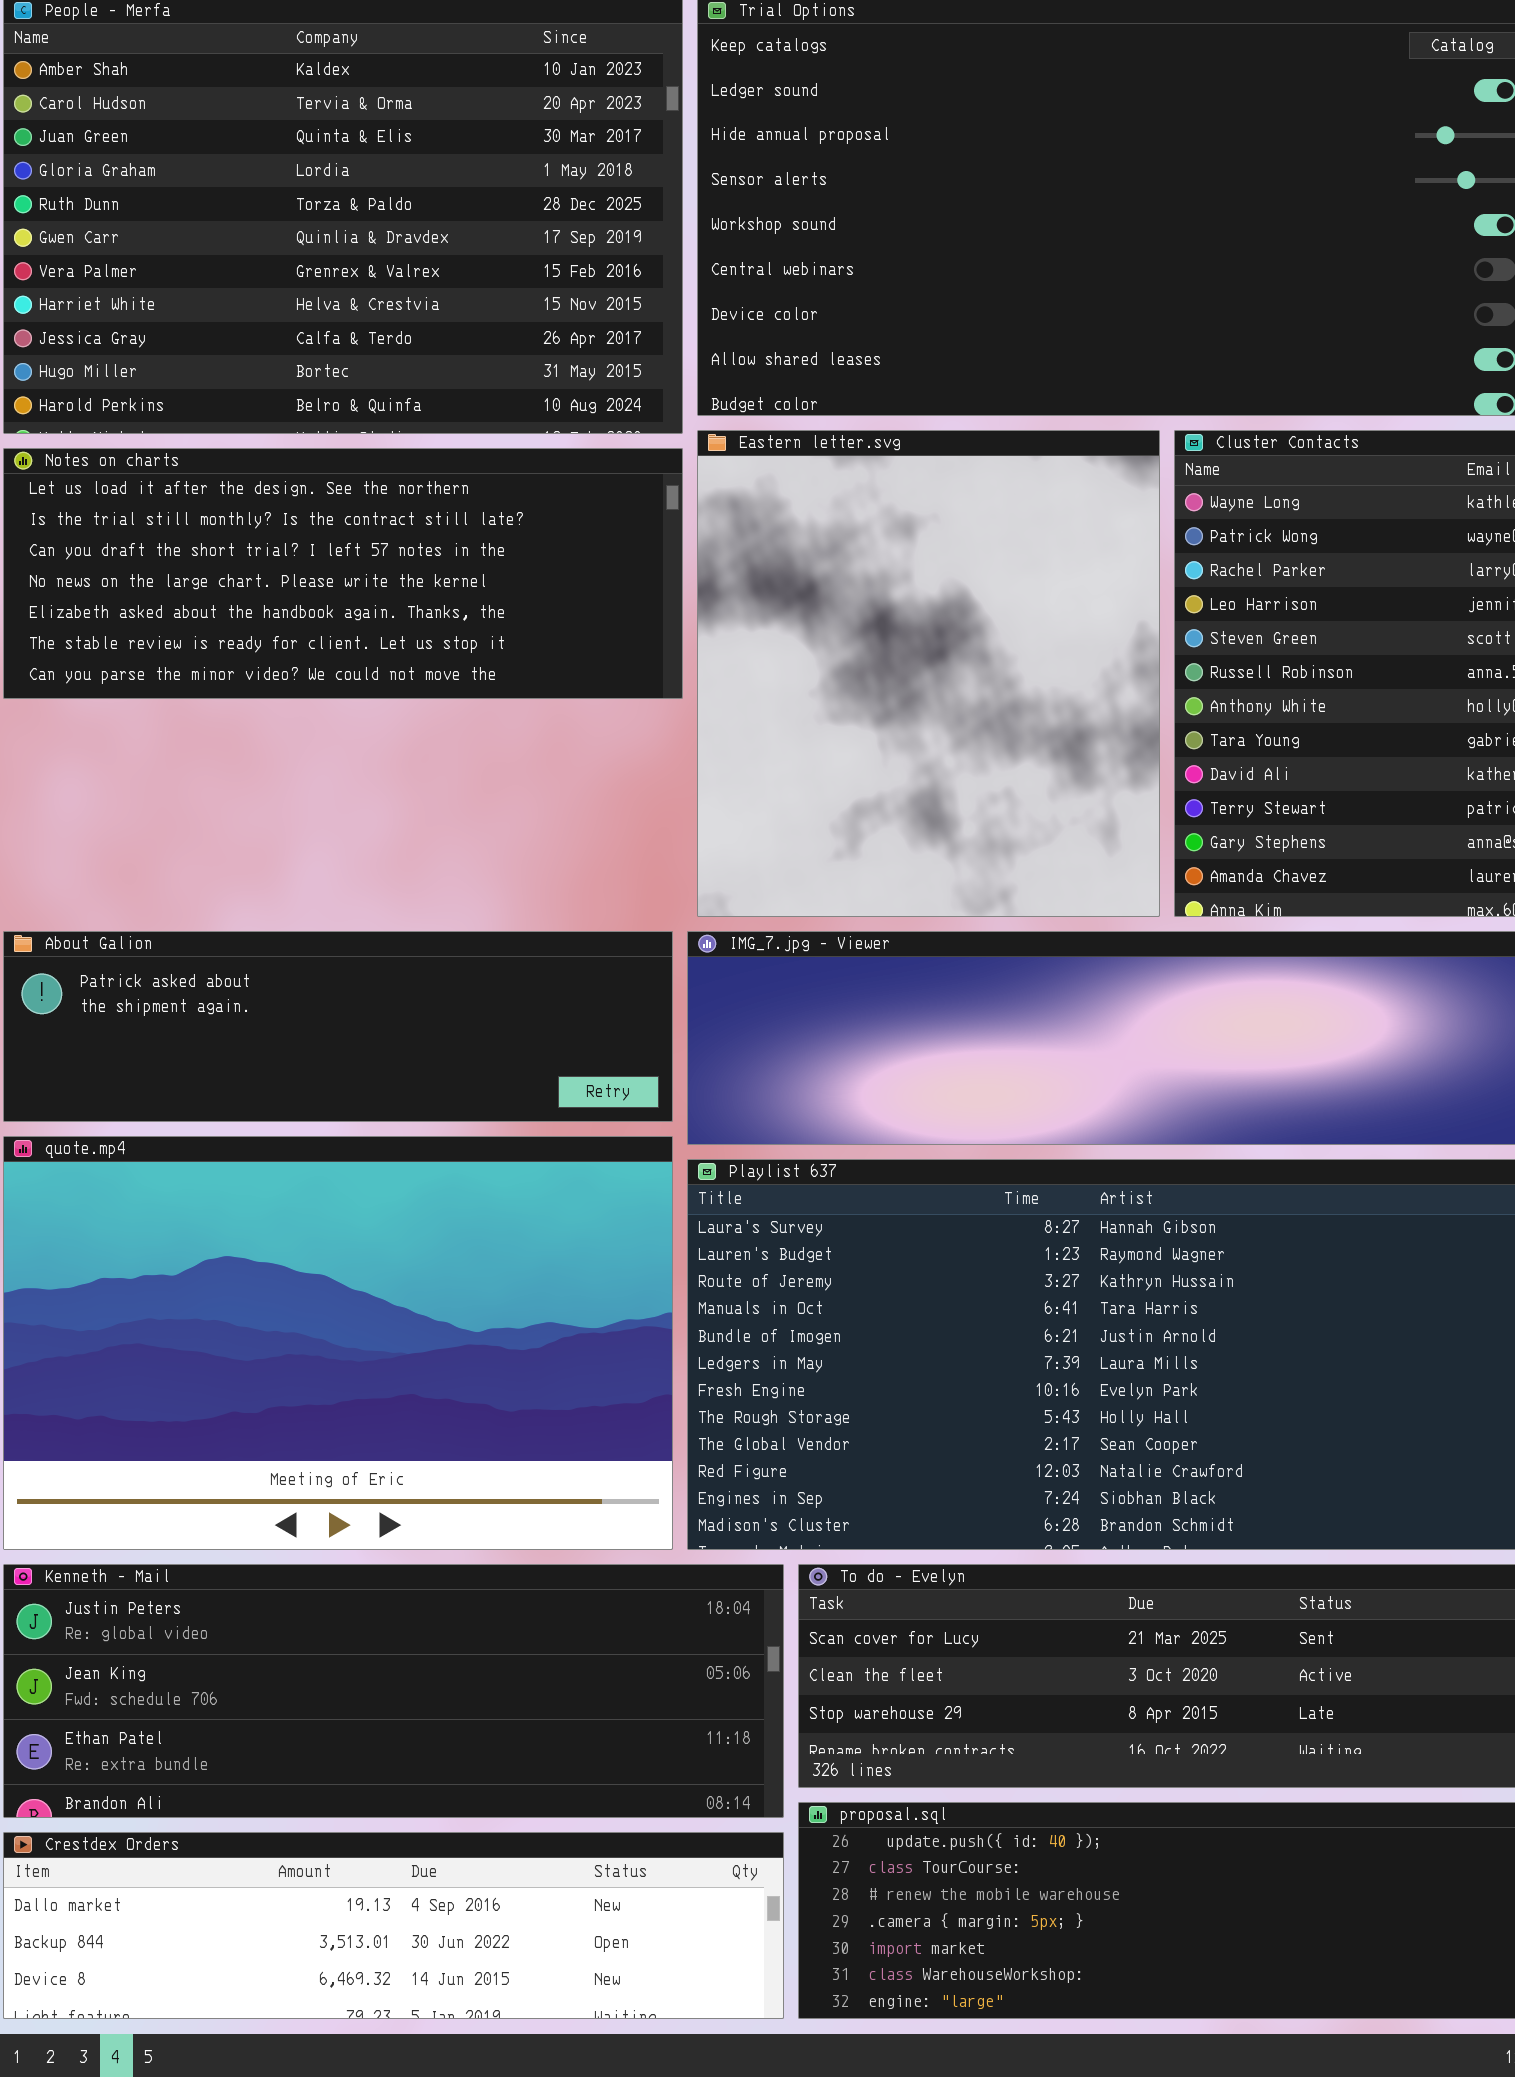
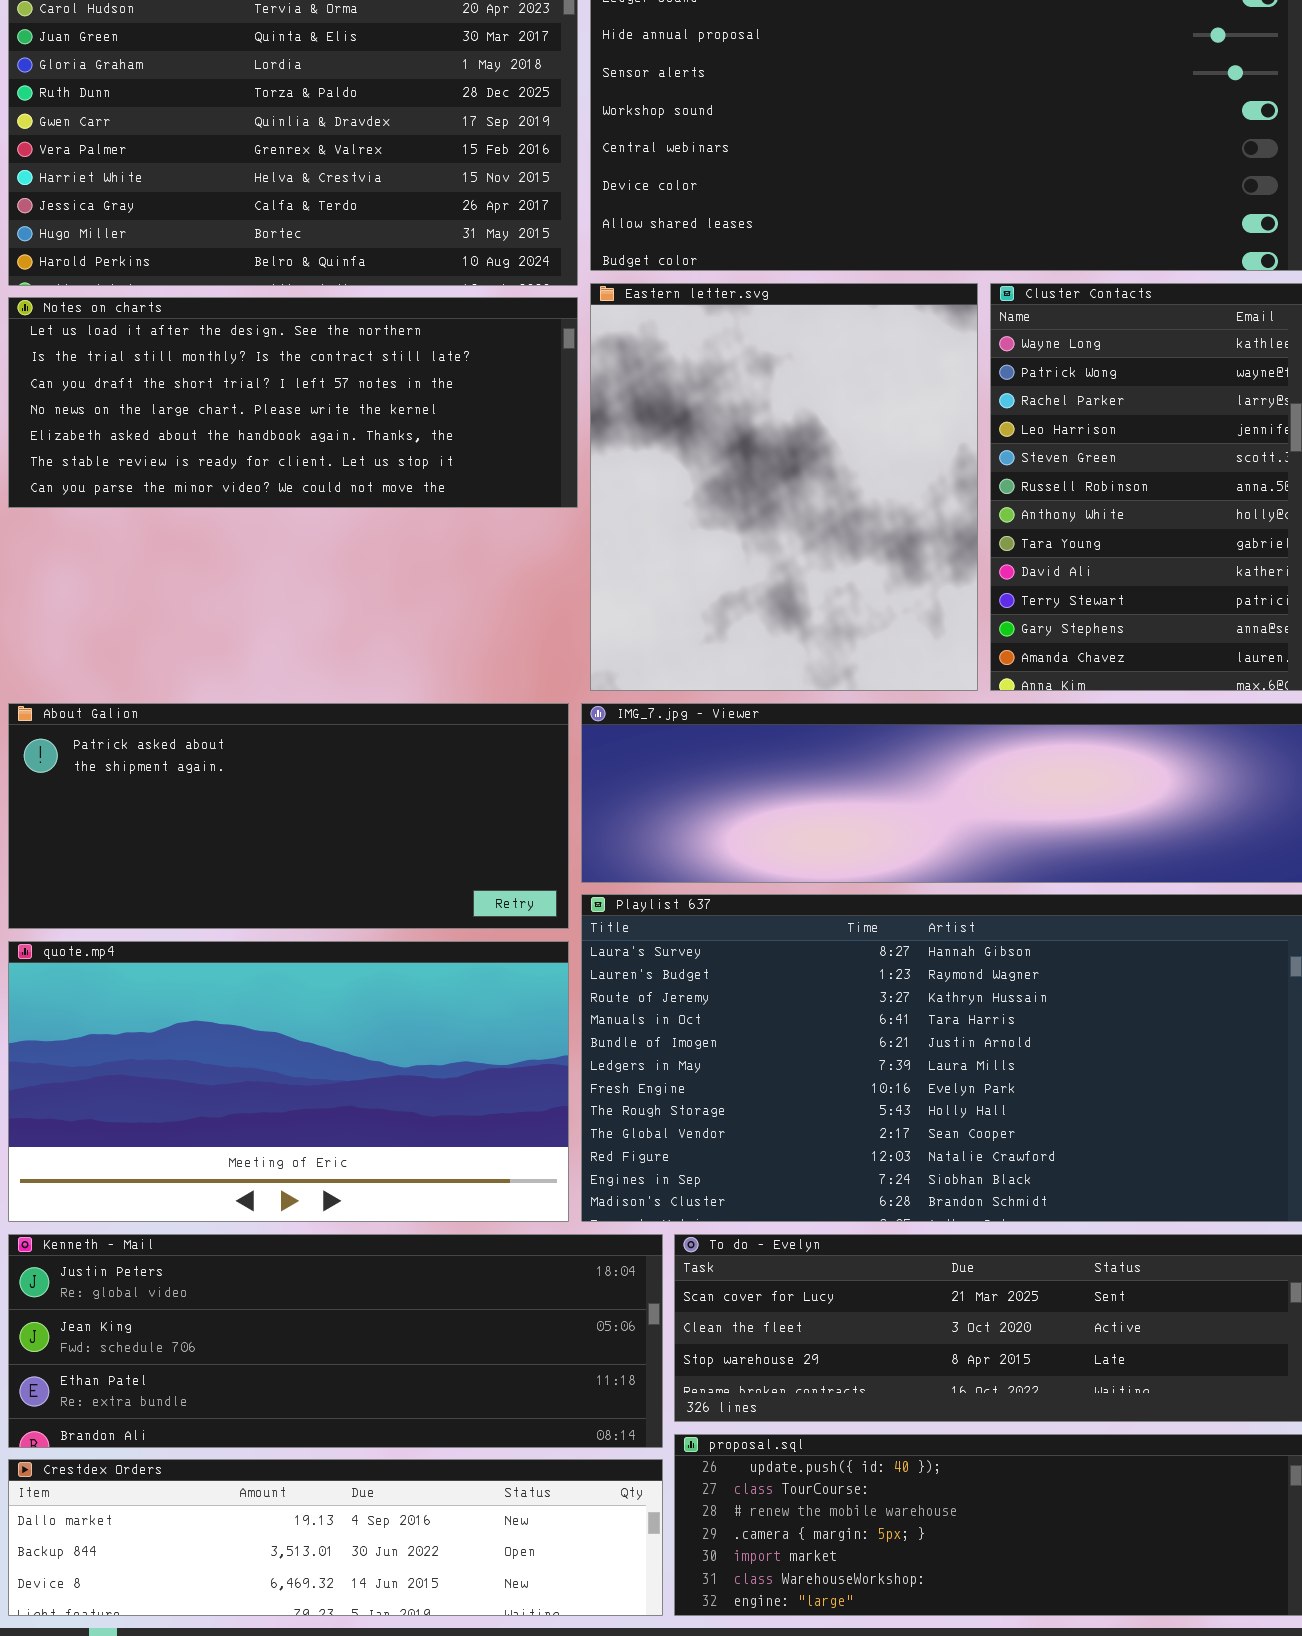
About Galion: [3,931,673,1122] -> [8,703,569,929], resized
quote.mp4: [3,1136,673,1550] -> [8,941,569,1222], resized

